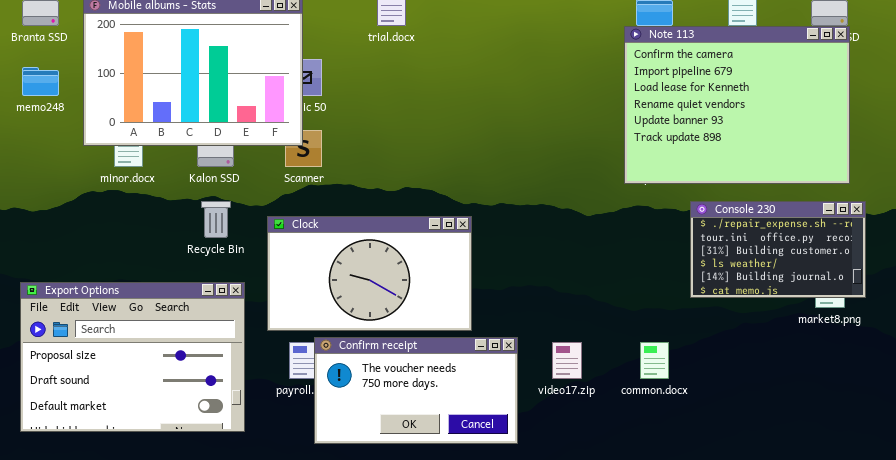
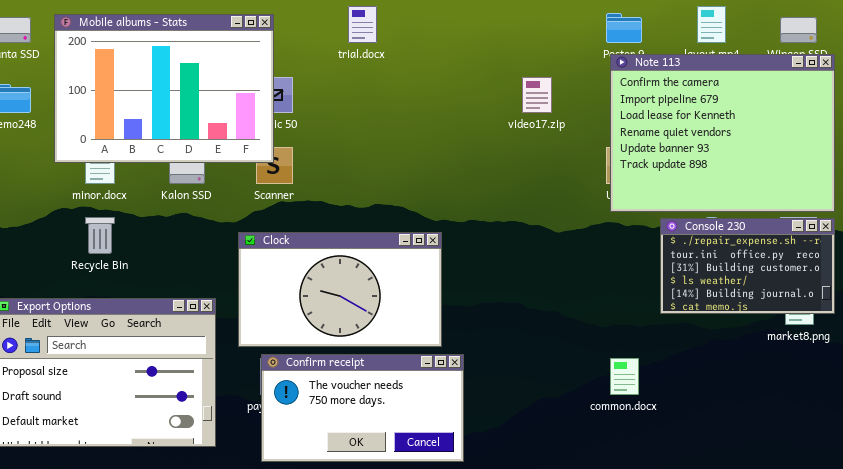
Note 113: [624,26,850,184] -> [610,54,835,212], moved
Recycle Bin: [201,201,231,238] -> [85,217,115,254], moved
Confirm receipt: [314,337,518,444] -> [261,354,464,462], moved
video17.zip: [552,342,582,379] -> [522,77,552,113], moved

